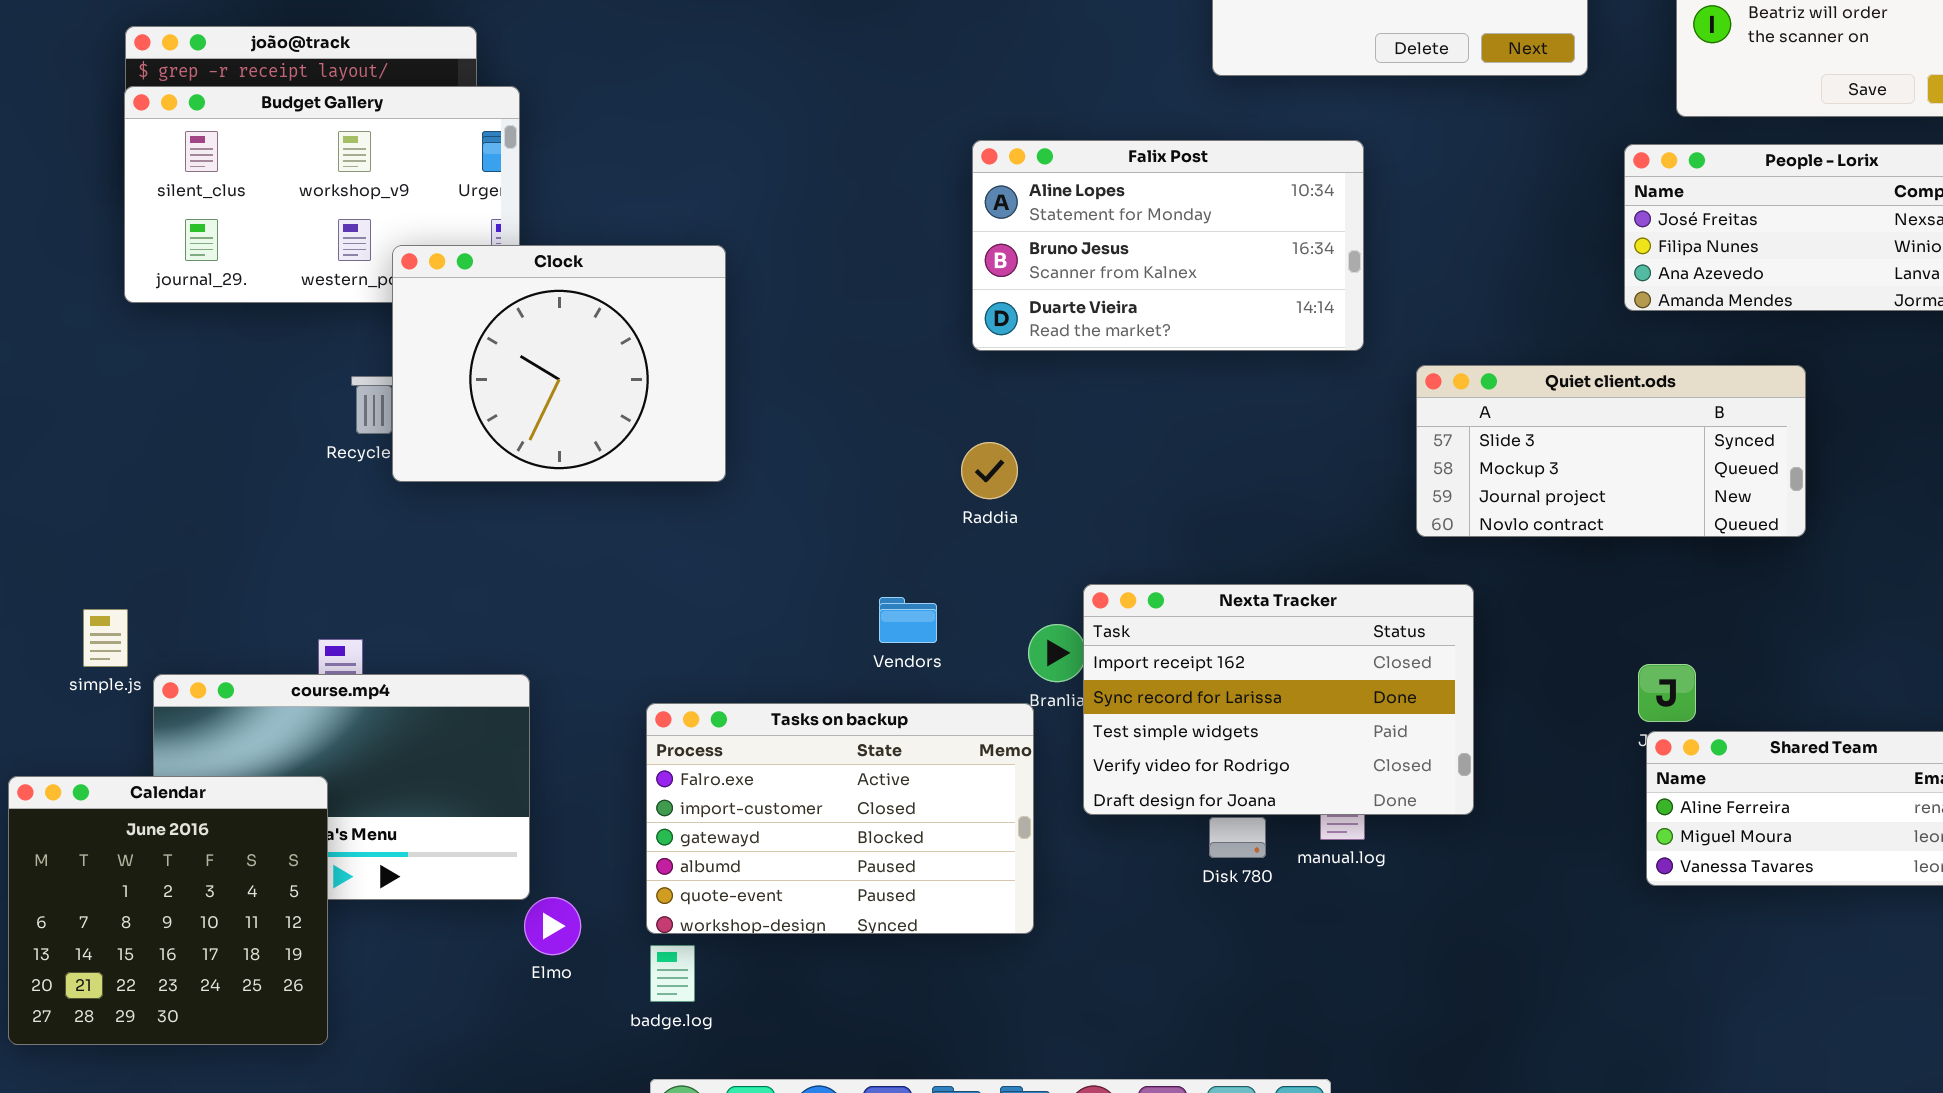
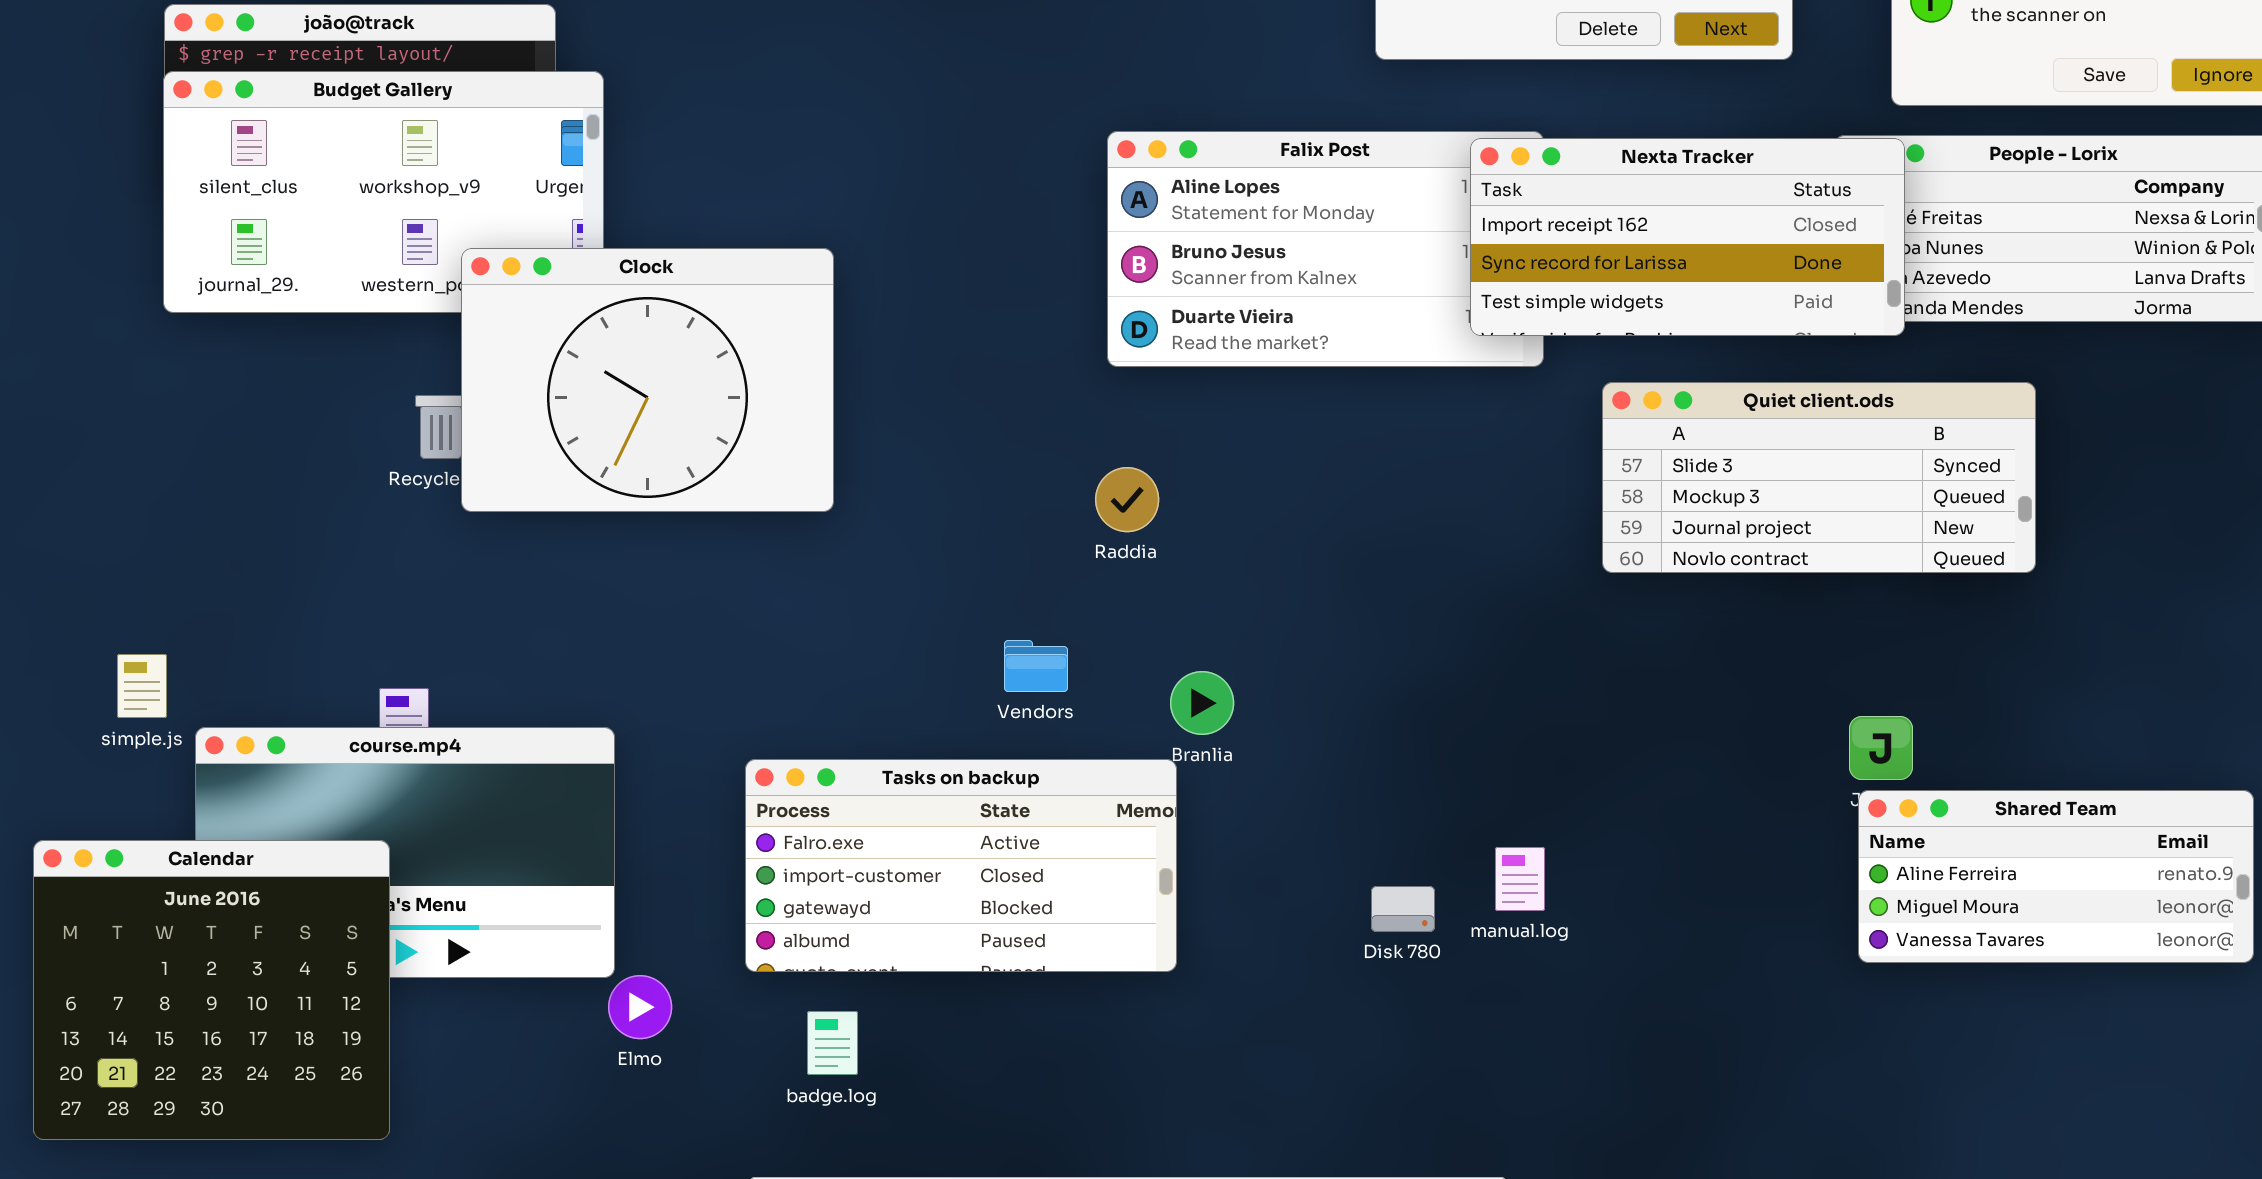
Nexta Tracker: [1083,584,1474,815] -> [1470,138,1905,336], moved, resized
Tasks on backup: [646,703,1034,934] -> [745,759,1177,972], resized
badge.log: [650,945,695,1002] -> [807,1011,858,1075], moved

